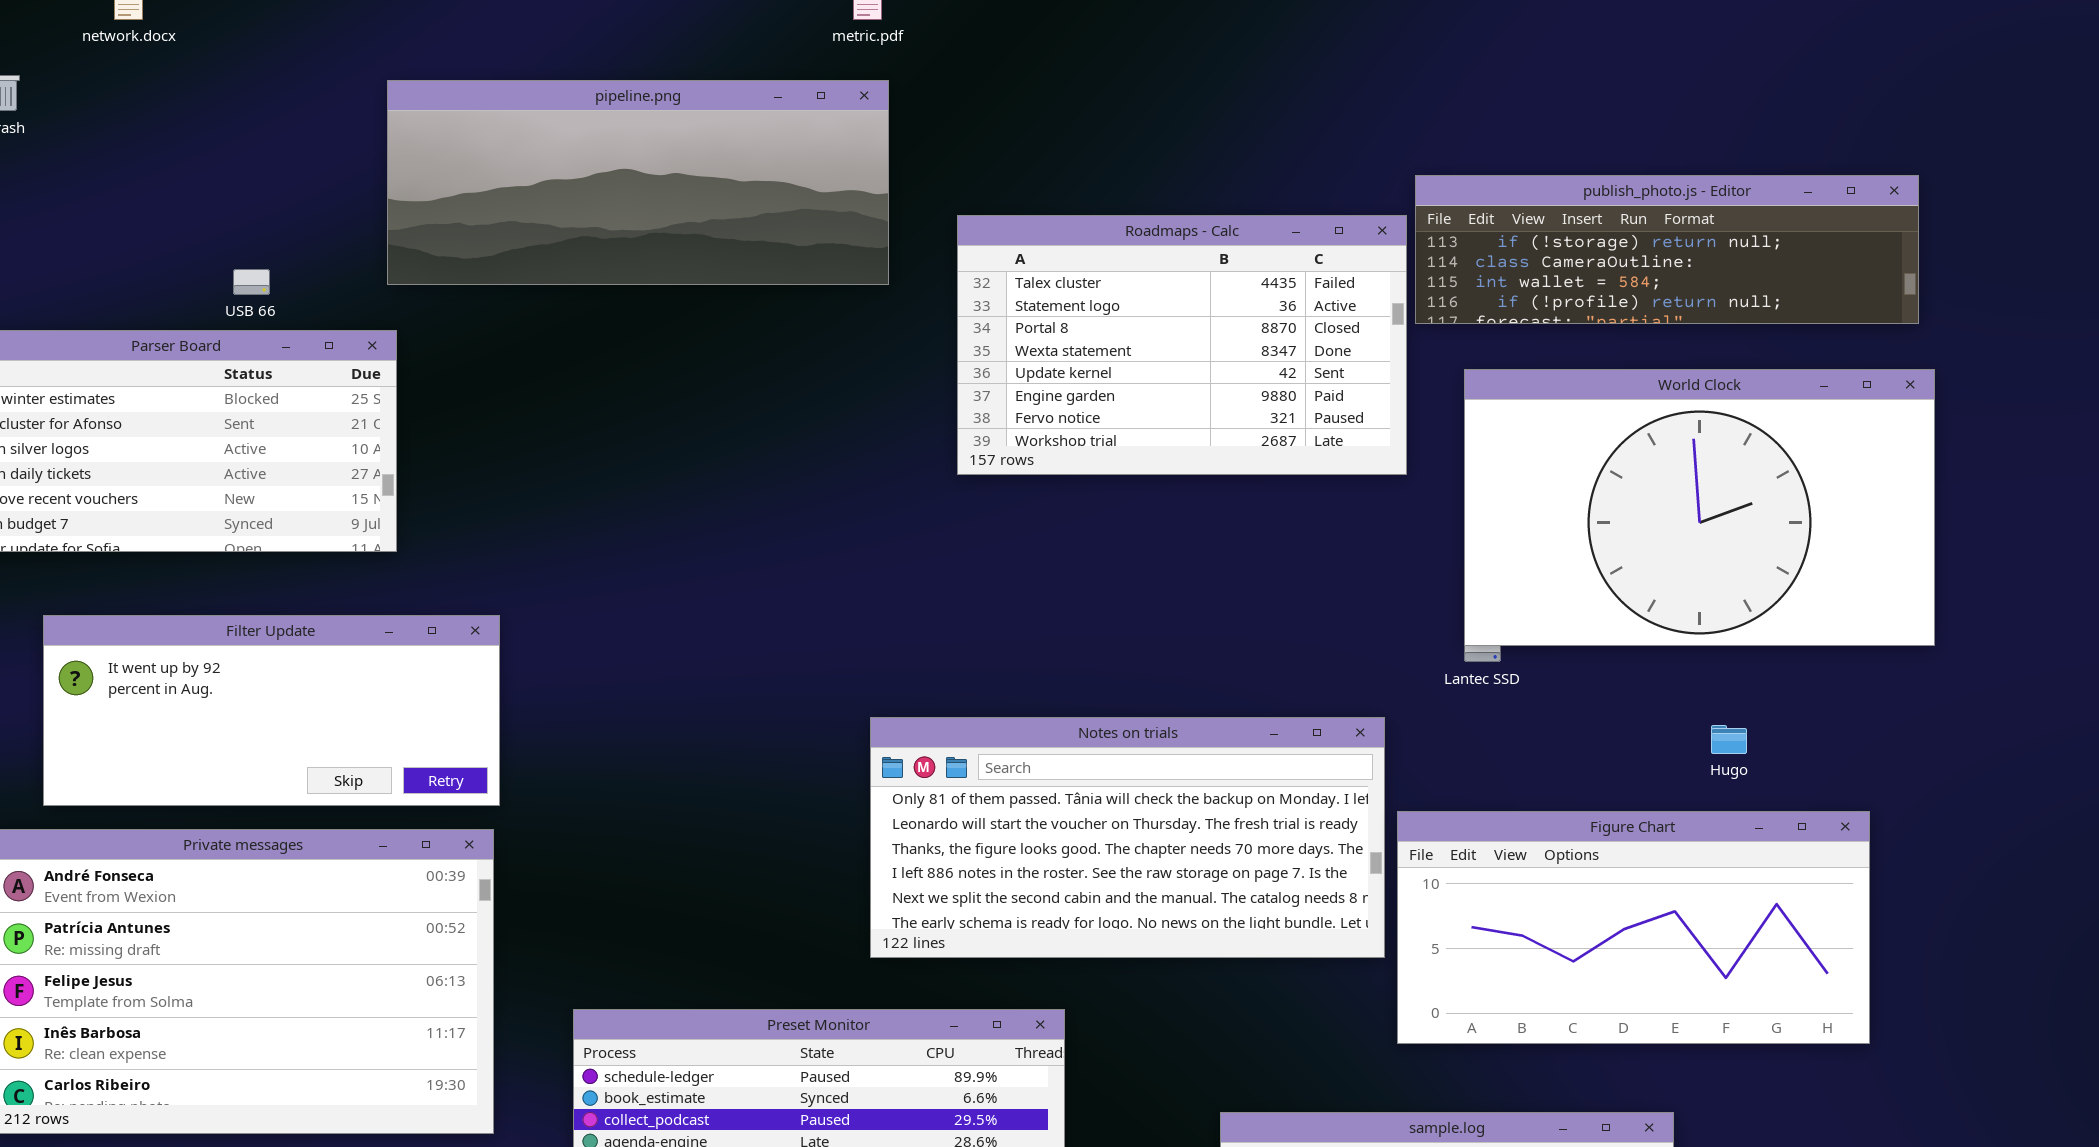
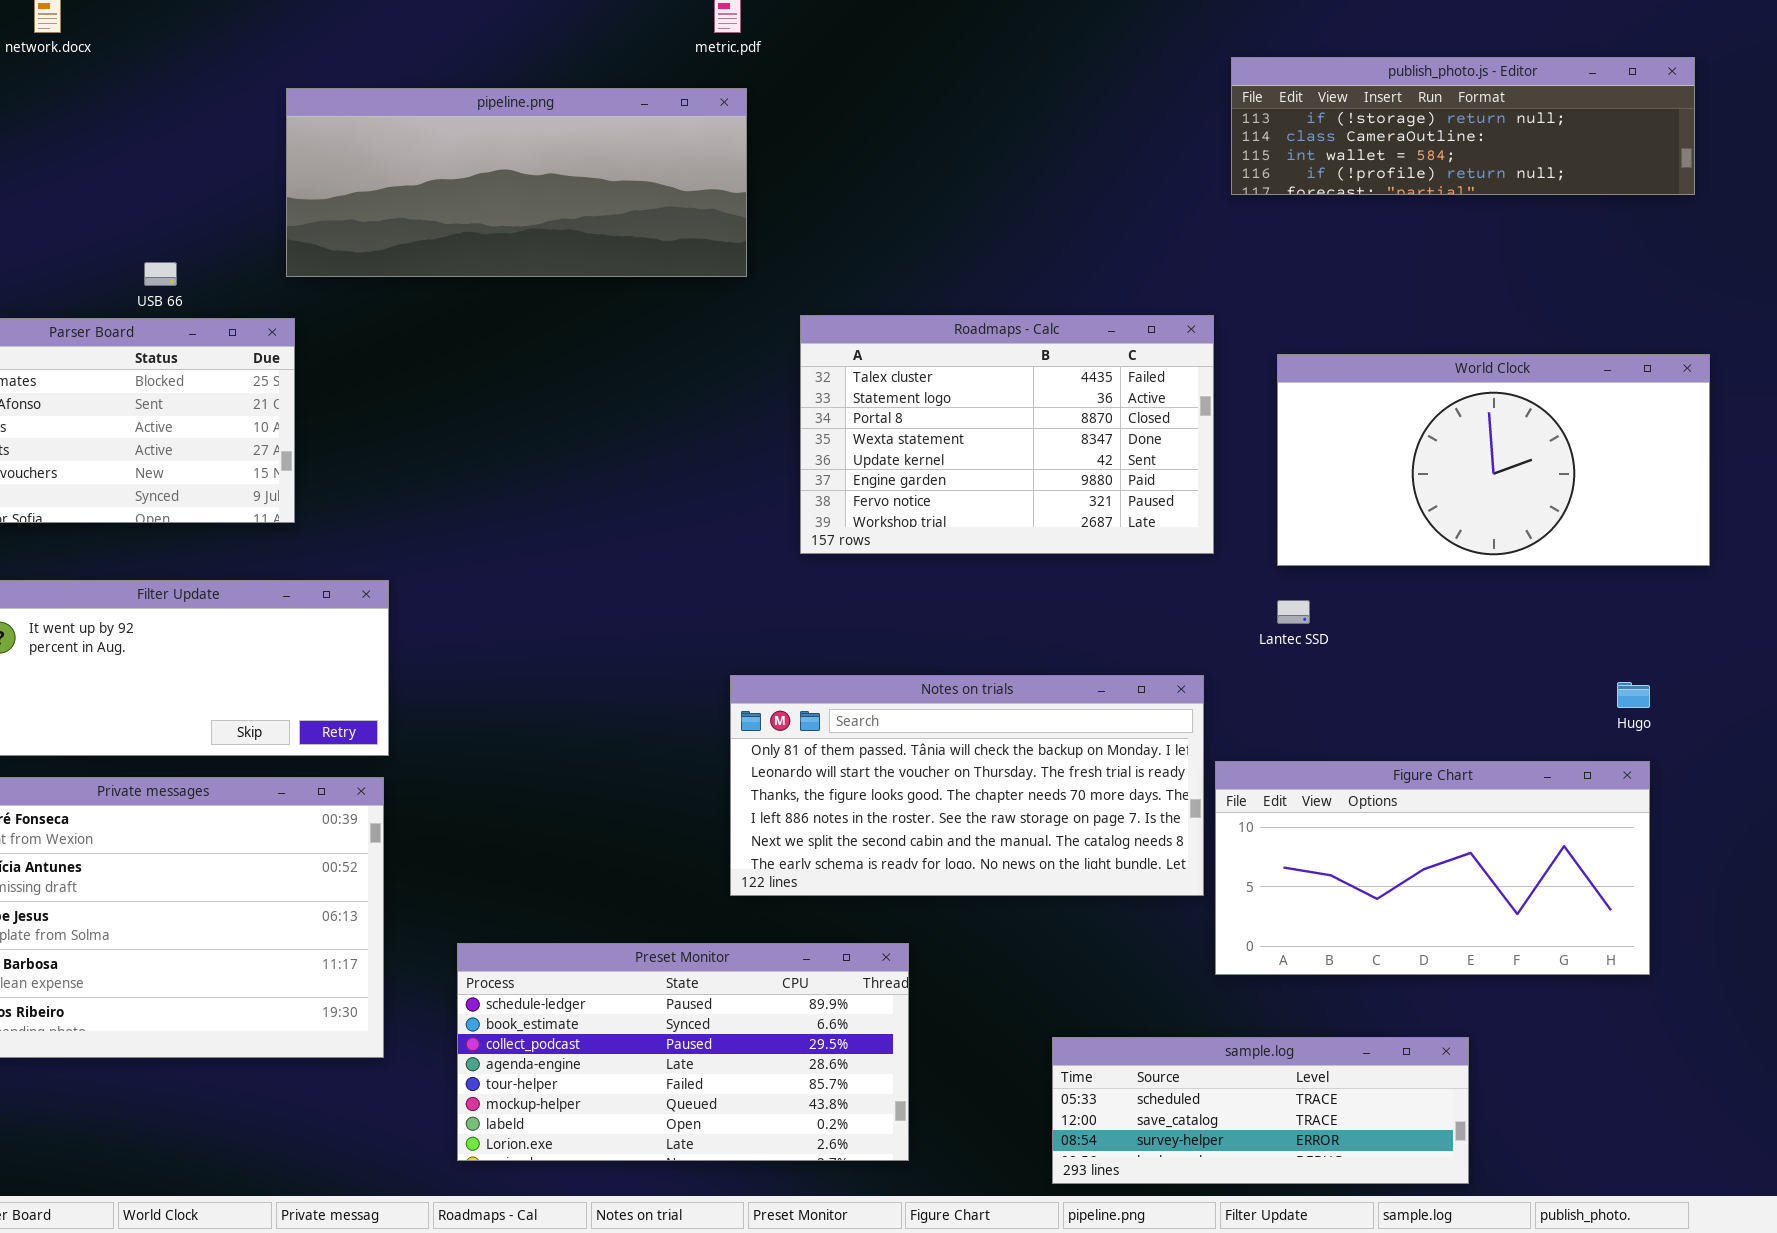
publish_photo.js - Editor: [1415,175,1919,324] -> [1231,57,1695,195], moved
Roadmaps - Calc: [957,215,1407,475] -> [800,315,1214,554], moved
World Clock: [1464,369,1935,646] -> [1277,354,1710,566], resized
Hugo: [1711,725,1747,754] -> [1617,682,1650,708], moved

